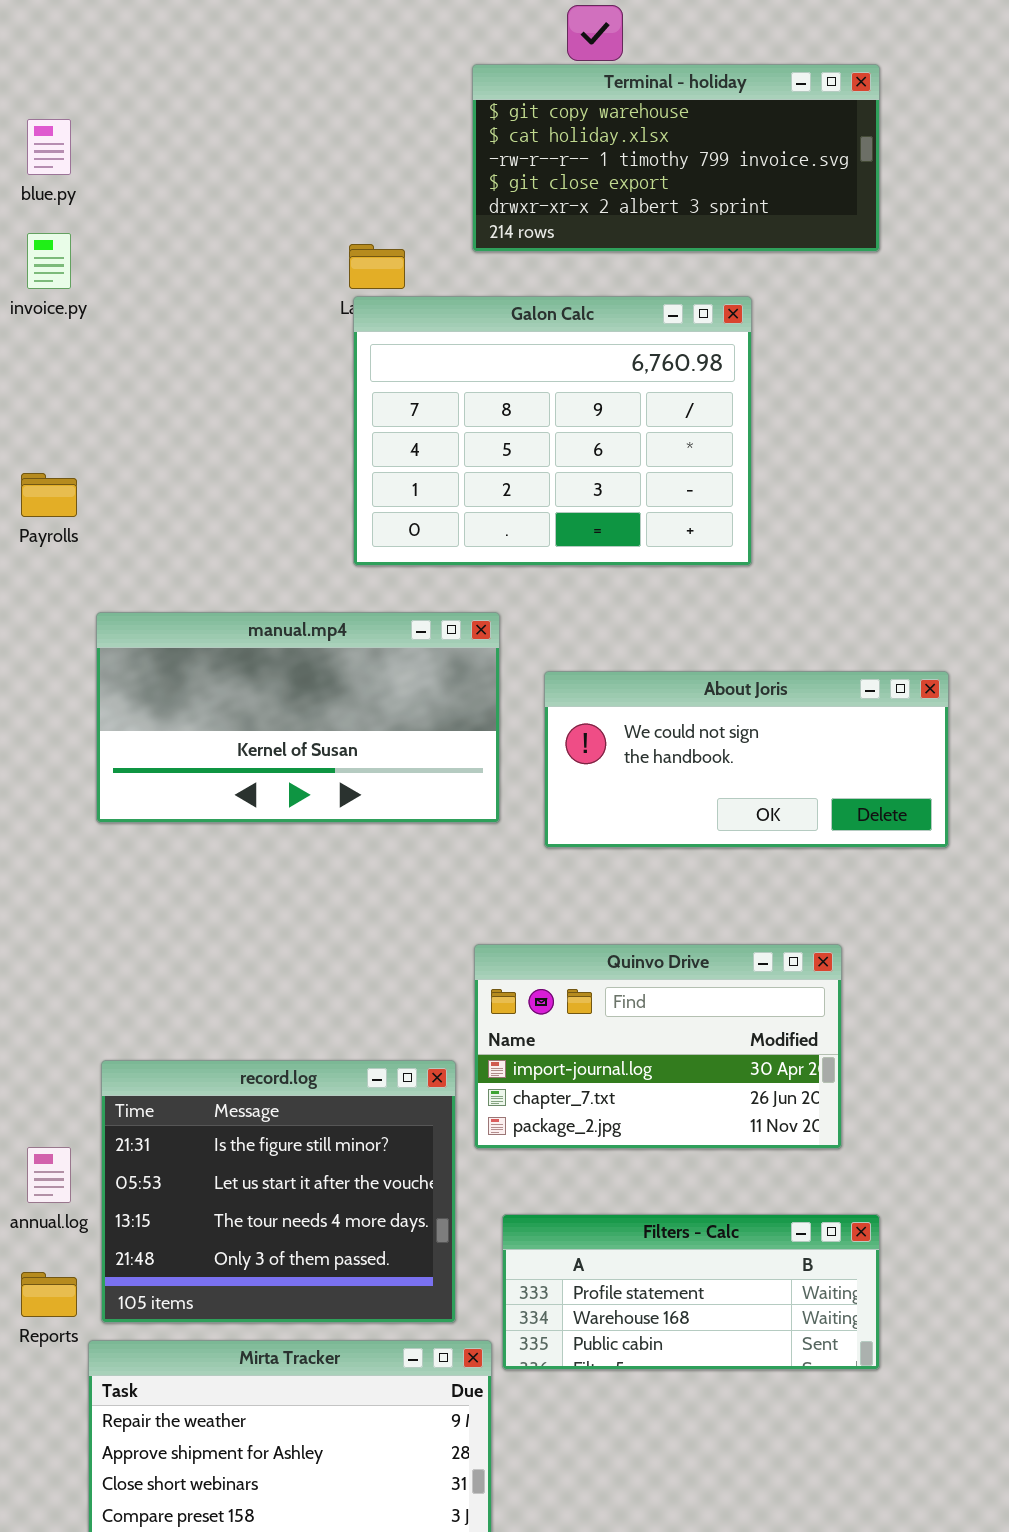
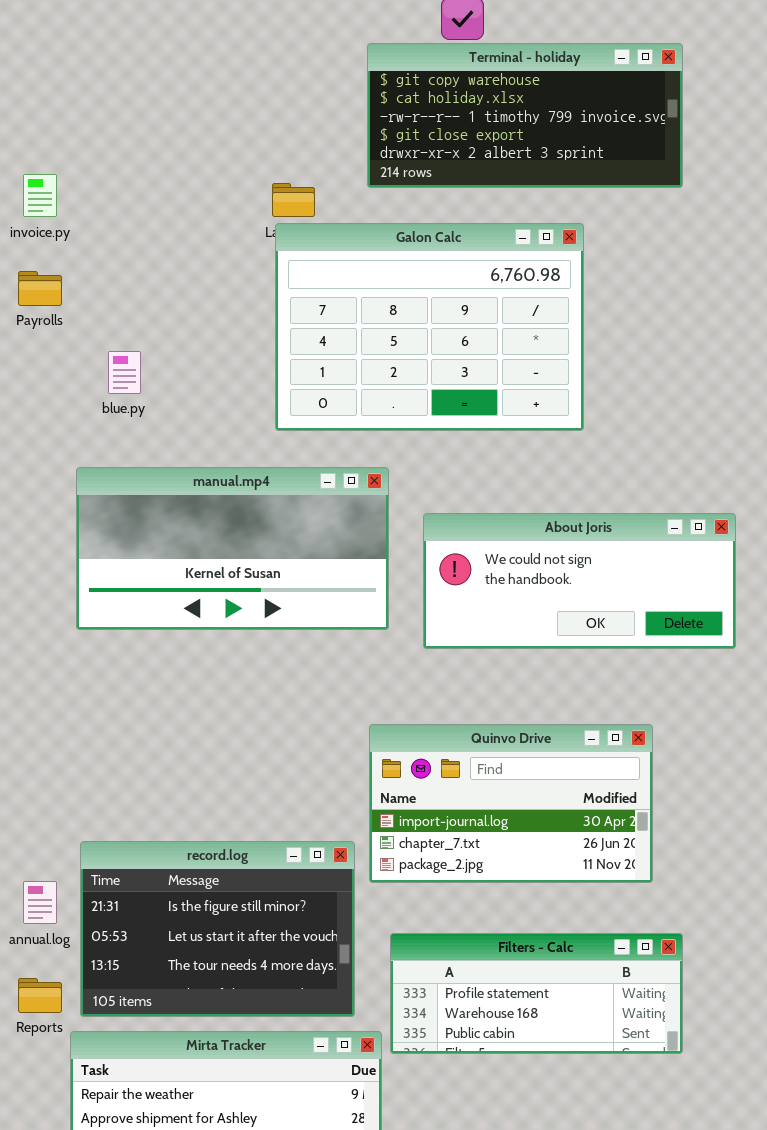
blue.py: [27,119,71,175] -> [108,351,141,394], moved
Payrolls: [21,473,77,517] -> [18,271,62,306], moved
record.log: [101,1060,456,1323] -> [80,841,355,1017], resized

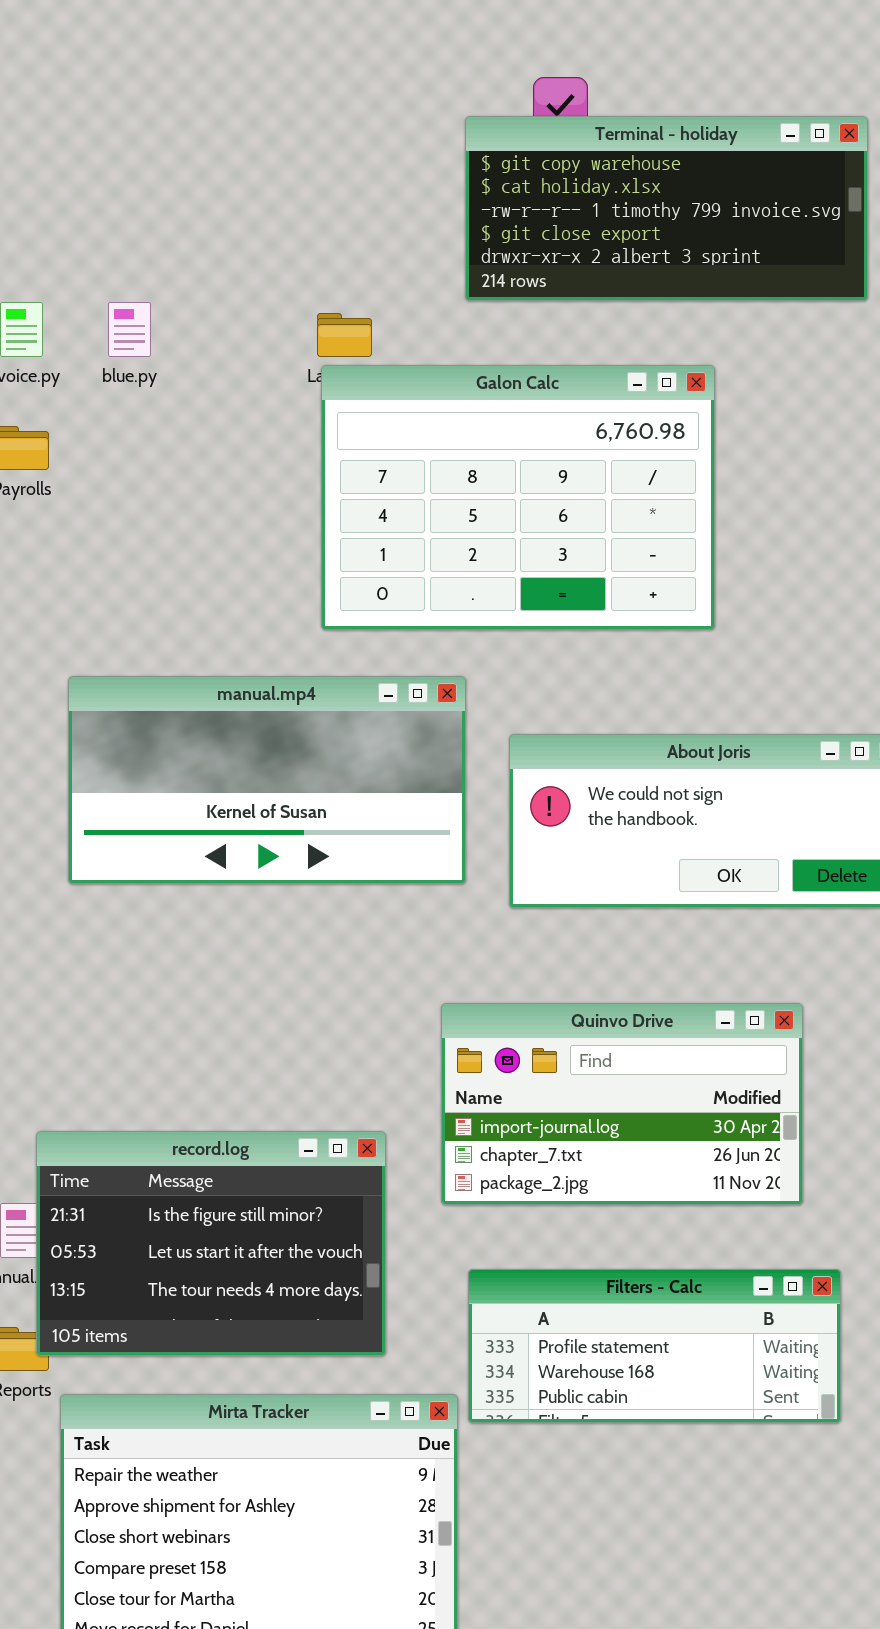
Terminal - holiday: [367,43,683,188] -> [465,116,868,301], moved
blue.py: [108,351,141,394] -> [108,302,151,357], moved
record.log: [80,841,355,1017] -> [36,1131,386,1356], moved

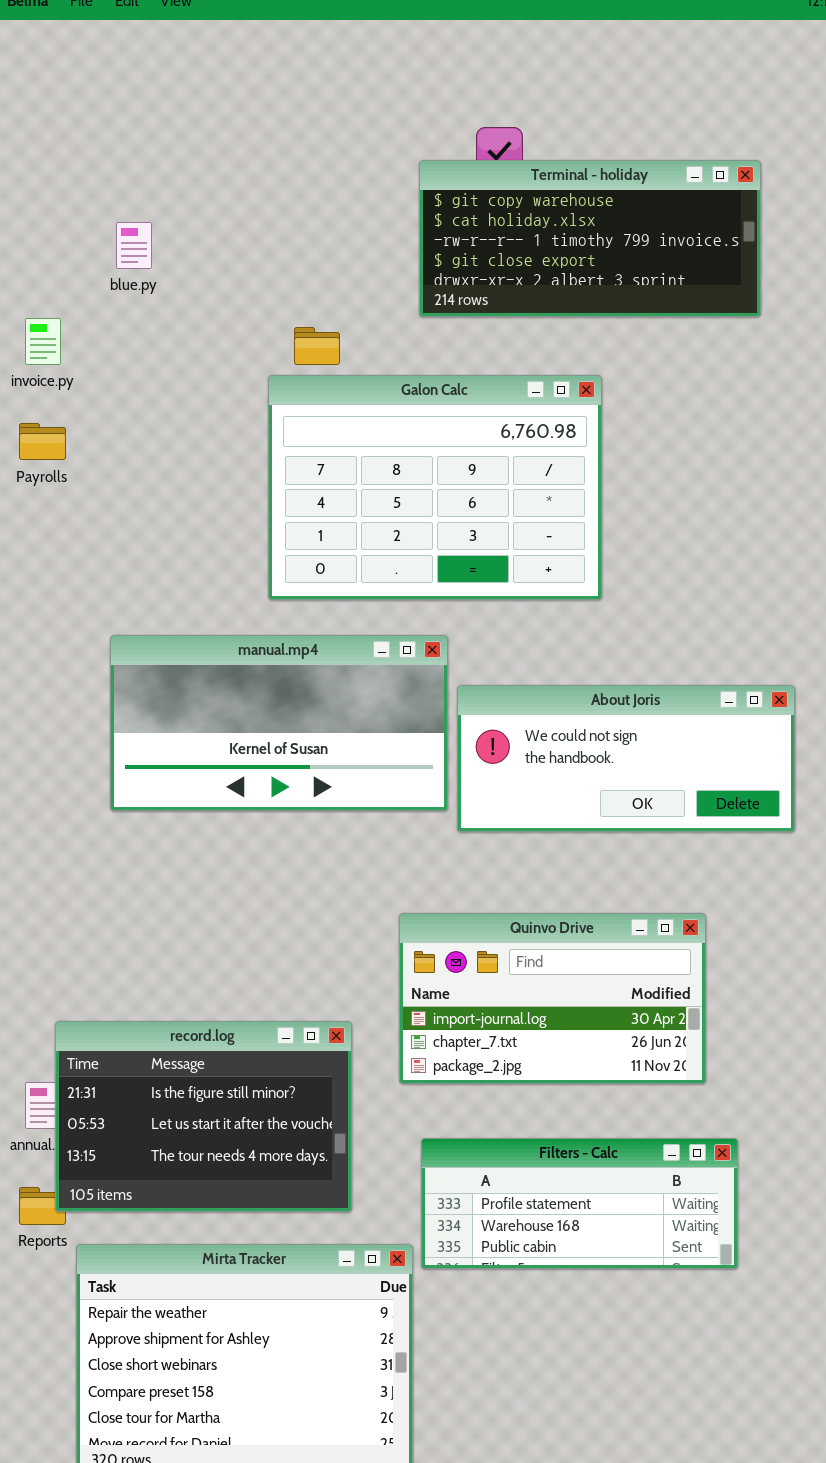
blue.py: [108,302,151,357] -> [116,222,152,269], moved
Galon Calc: [321,365,715,630] -> [268,375,602,600], moved
manual.mp4: [68,676,466,884] -> [110,635,448,811], moved

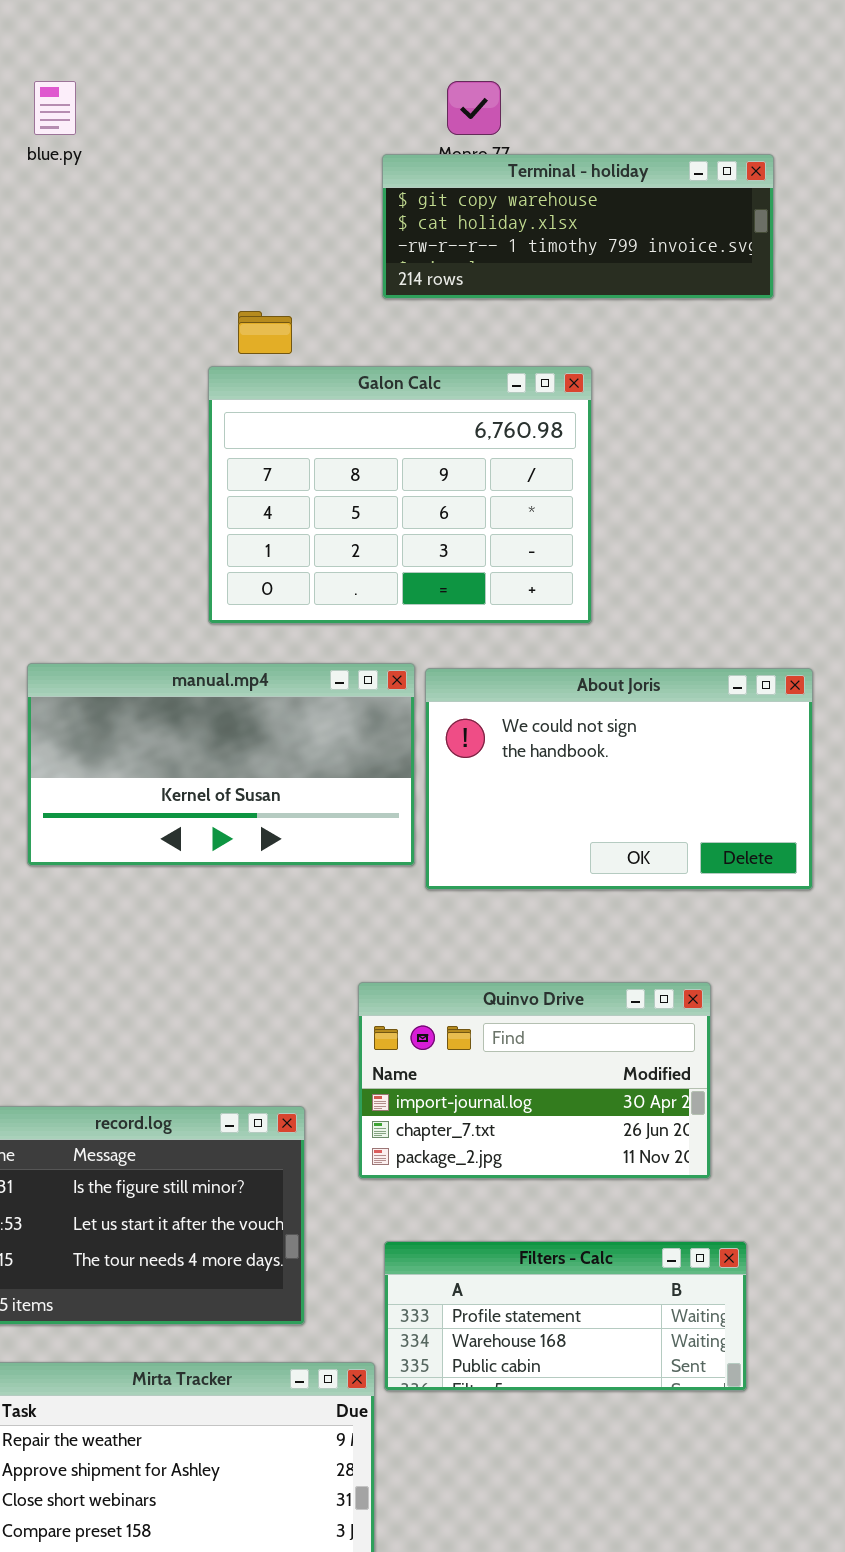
Terminal - holiday: [419,160,761,317] -> [382,154,774,299], resized
blue.py: [116,222,152,269] -> [34,81,76,135], moved
About Joris: [457,685,795,832] -> [425,668,813,890], resized

